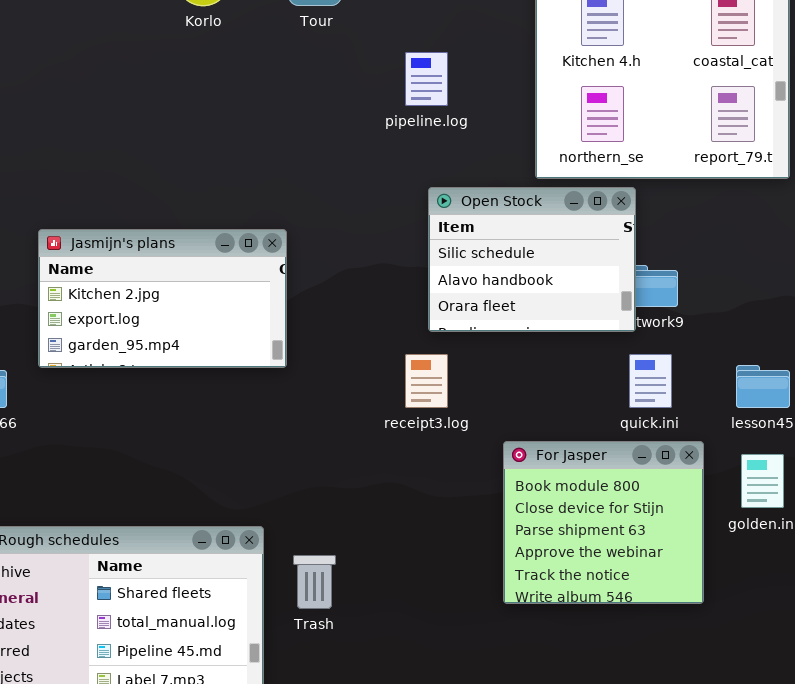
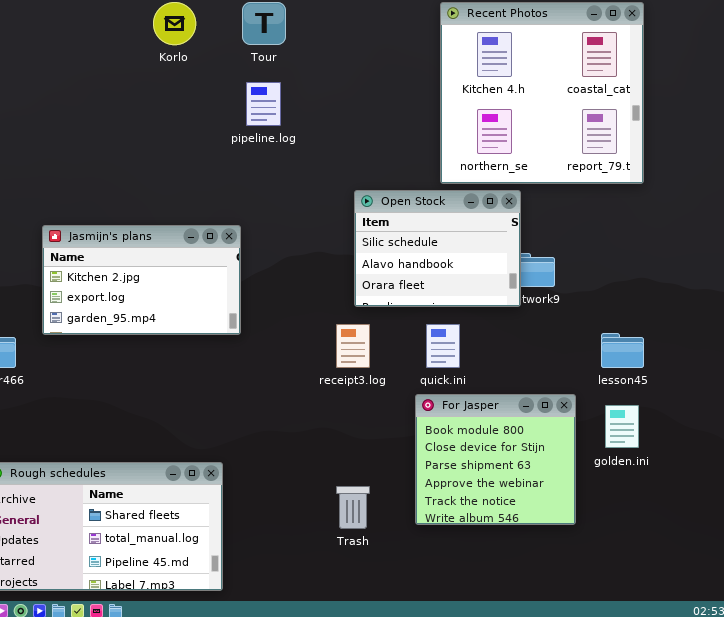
pipeline.log: [405,52,448,106] -> [246,82,281,126], moved
quick.ini: [629,354,672,408] -> [426,324,460,368], moved
Trash: [293,555,336,609] -> [336,486,370,529], moved

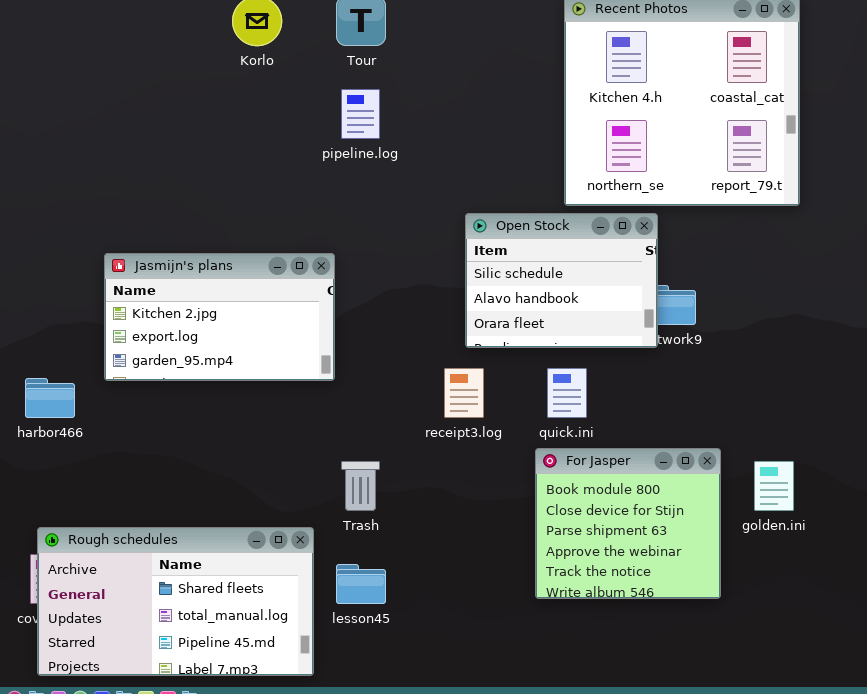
lesson45: [601,333,644,368] -> [336,564,386,604], moved
Trash: [336,486,370,529] -> [341,461,380,511], moved

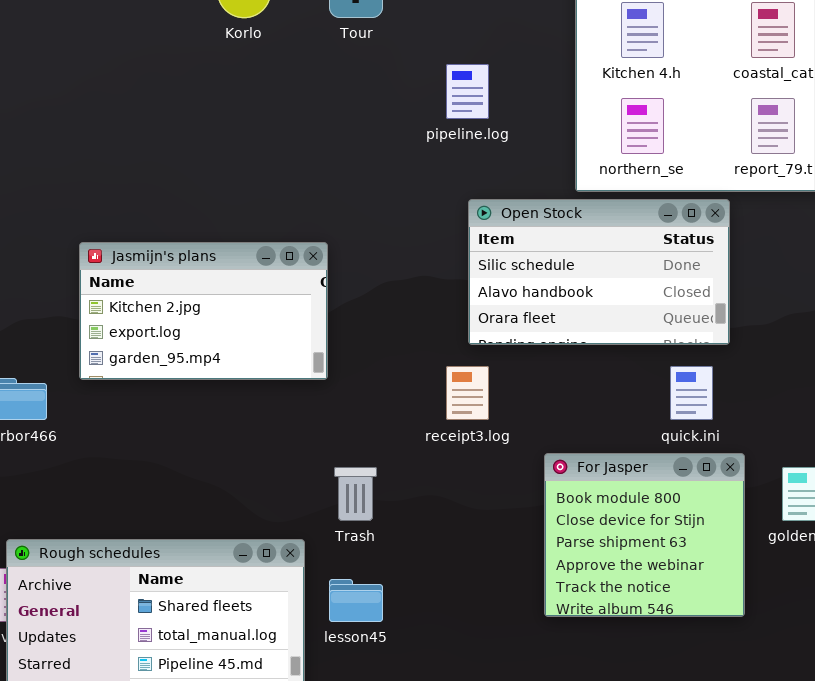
pipeline.log: [341,89,380,139] -> [446,64,489,119], moved
Open Stock: [465,213,658,348] -> [468,199,730,345], resized
quick.ini: [547,368,587,418] -> [670,366,713,420], moved

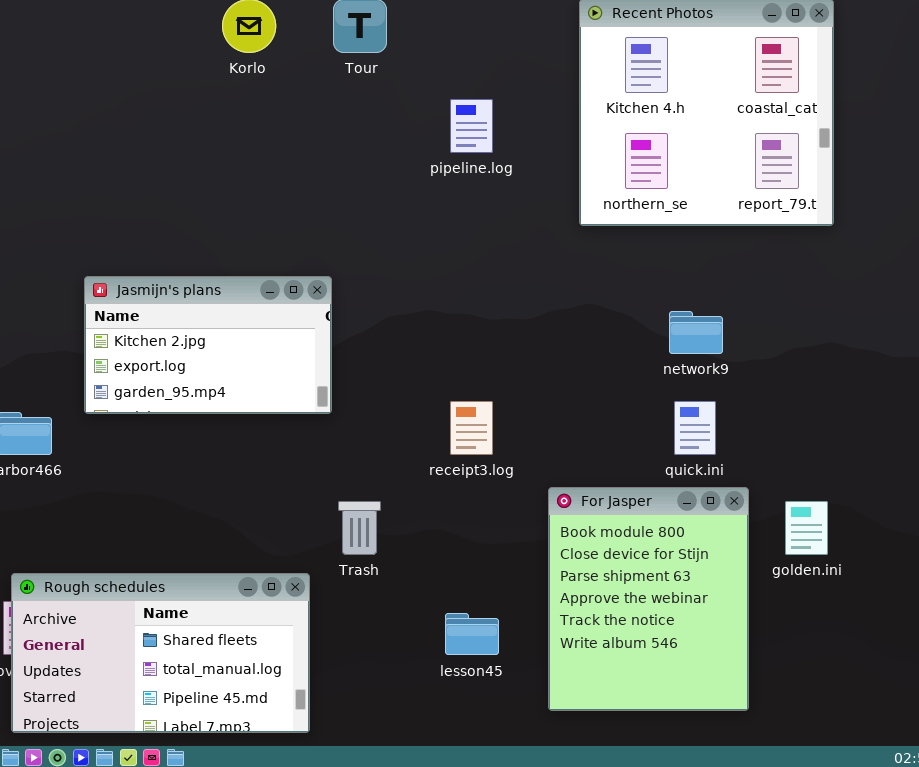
Open Stock: [468,199,730,345] -> none, closed
For Jasper: [544,453,745,617] -> [548,487,749,711], resized
lesson45: [329,579,383,622] -> [445,613,499,655], moved

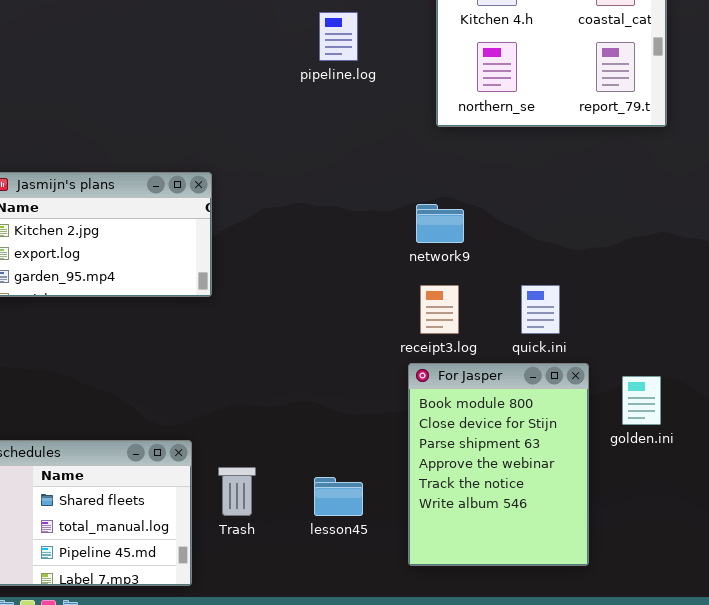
network9: [669,311,723,354] -> [416,204,464,243], moved
receipt3.log: [450,401,493,455] -> [420,285,459,334], moved
Trash: [338,501,381,555] -> [218,467,256,516], moved

